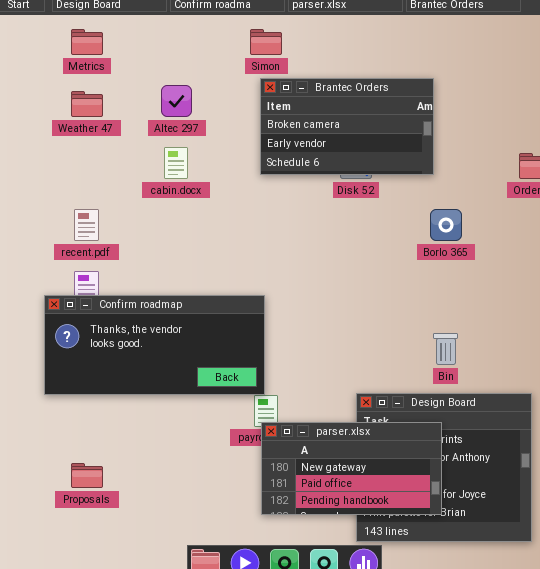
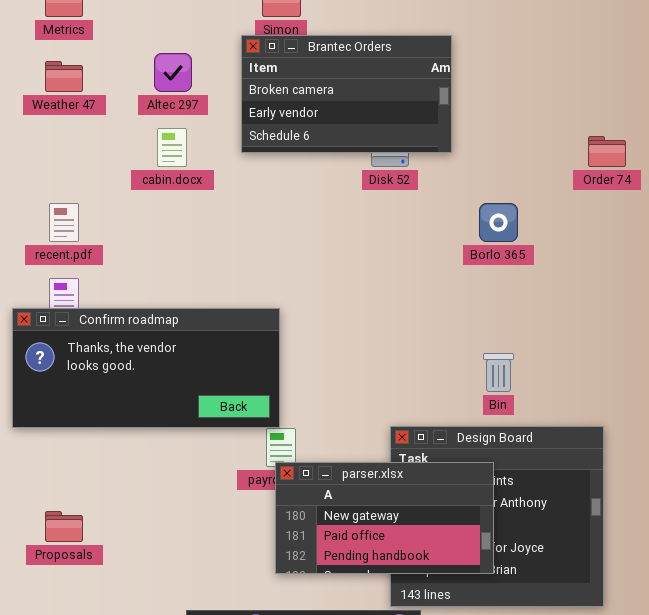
Brantec Orders: [260,78,434,175] -> [241,35,452,153], moved

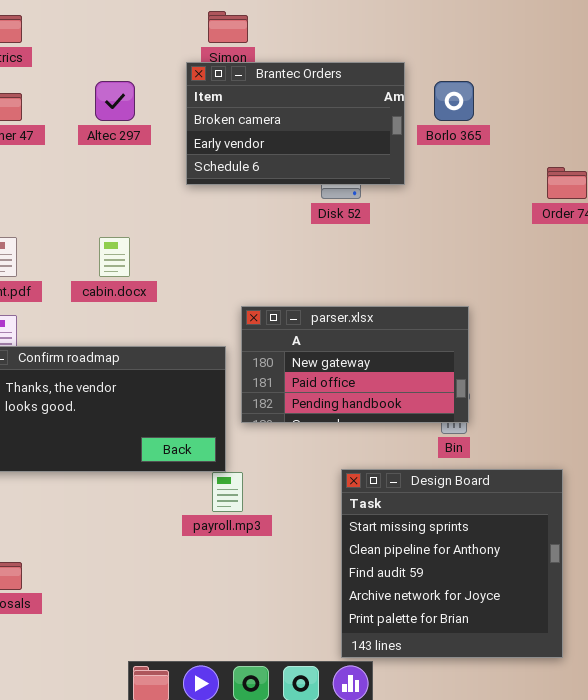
cabin.docx: [157,128,187,167] -> [99,237,130,277], moved
Borlo 365: [479,203,518,242] -> [434,81,474,121], moved
parser.xlsx: [275,462,494,574] -> [241,306,469,423], moved

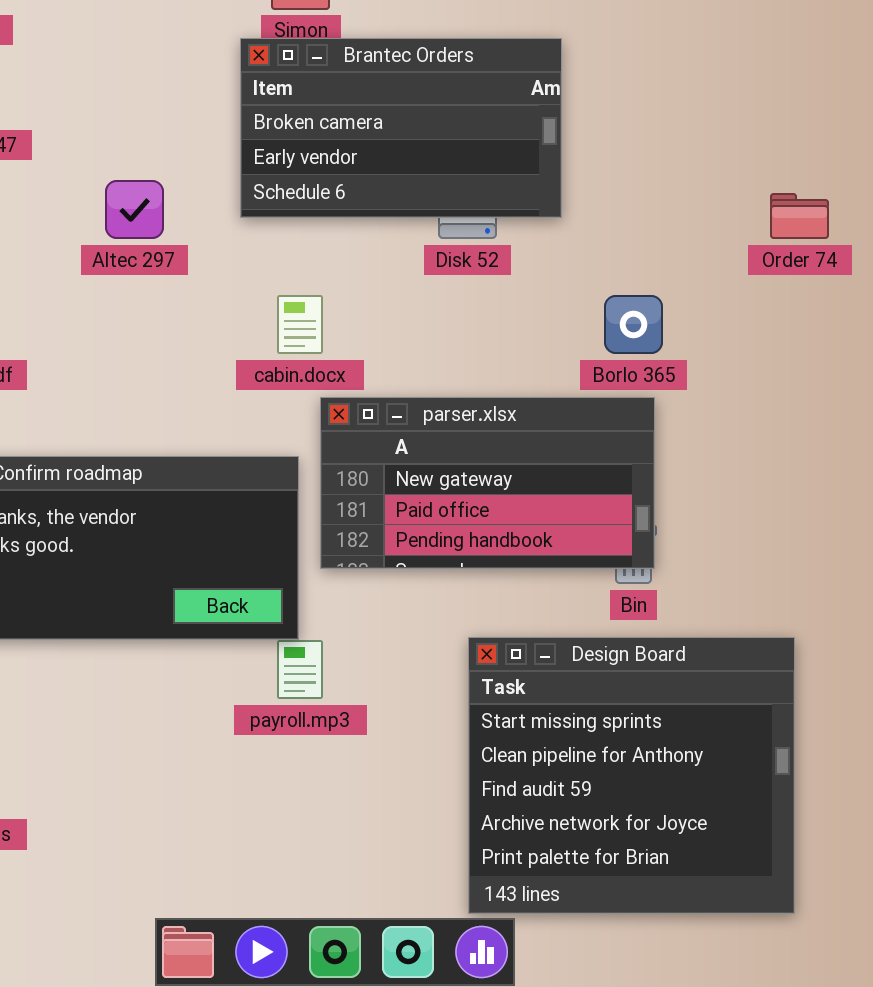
Altec 297: [95,81,135,121] -> [105,180,164,239], moved
Borlo 365: [434,81,474,121] -> [604,295,663,354], moved
cabin.docx: [99,237,130,277] -> [277,295,323,354], moved

